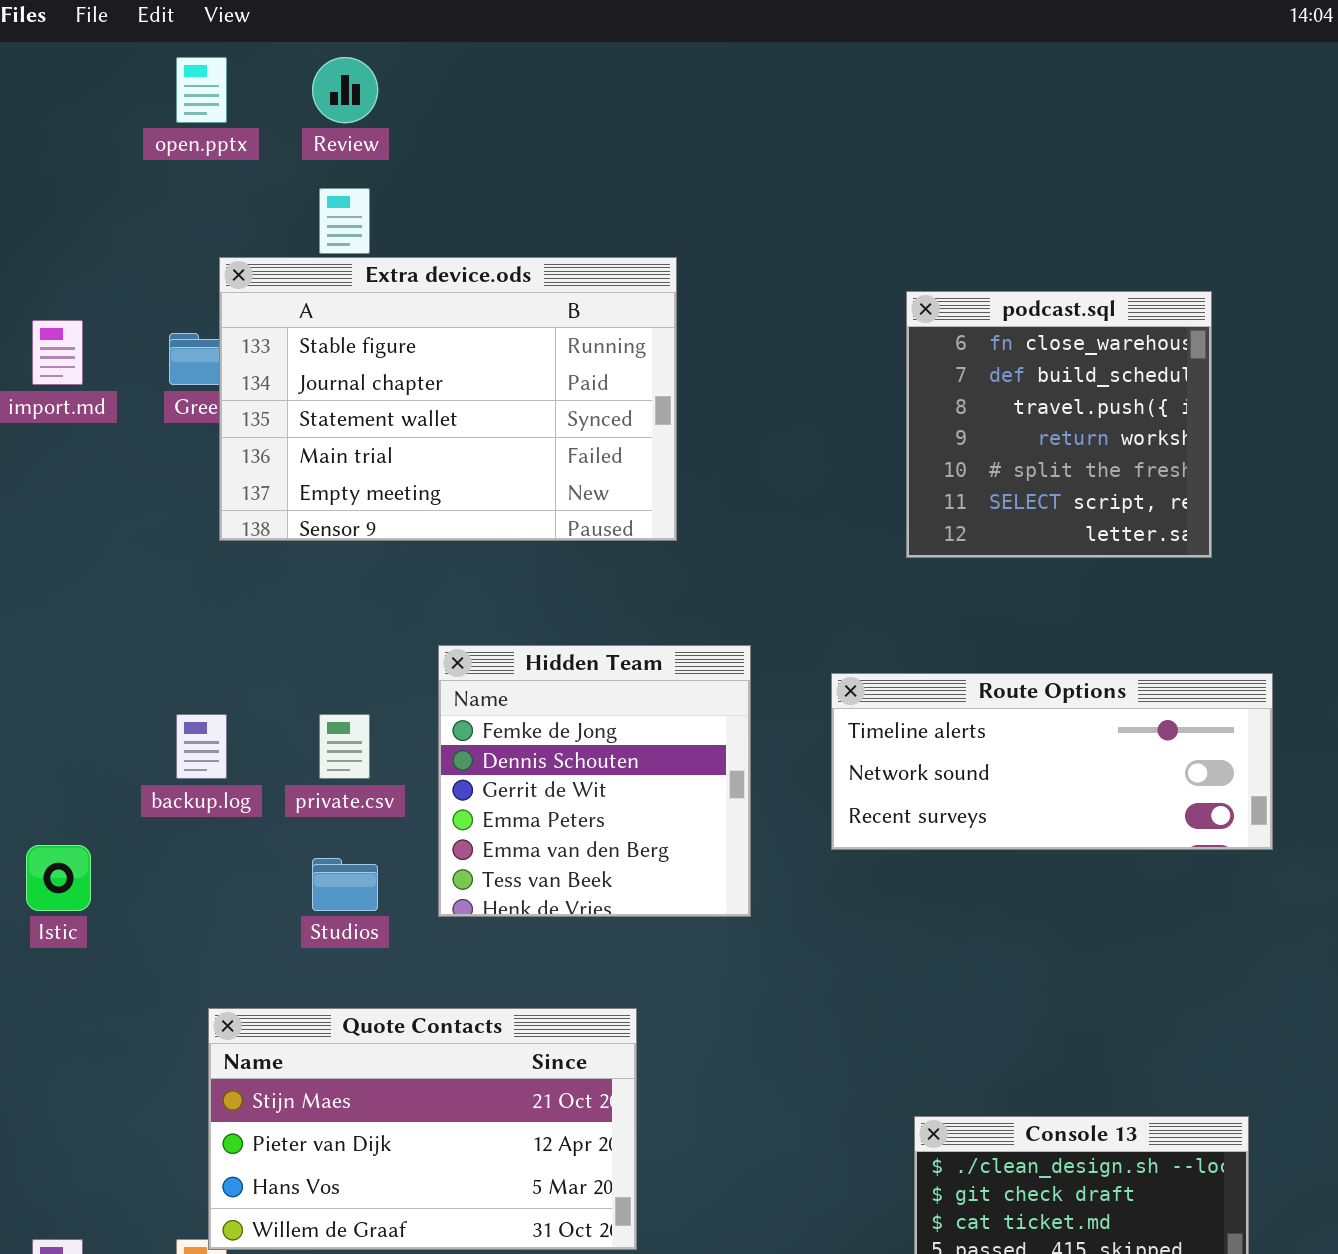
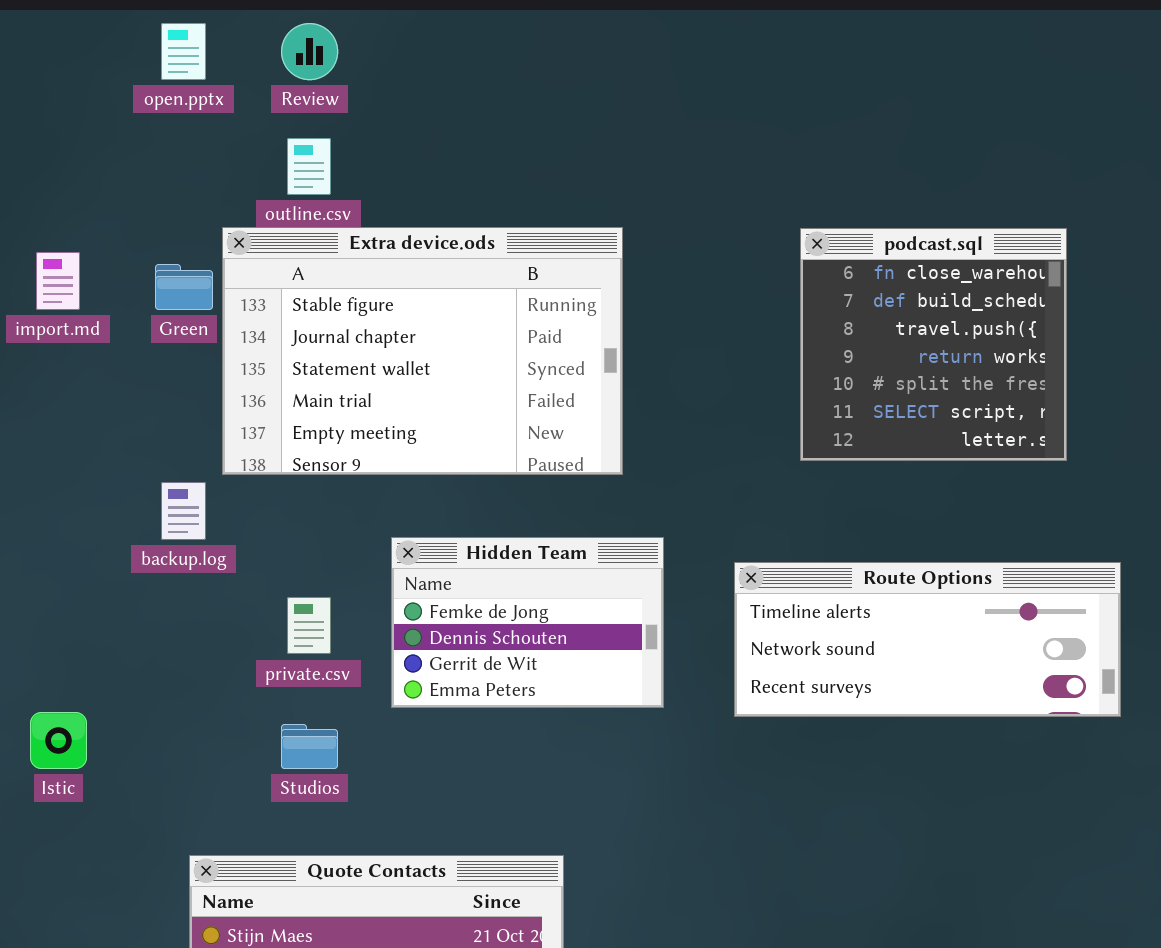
Extra device.ods: [219,257,677,541] -> [222,227,623,475], moved
Hidden Team: [438,645,751,917] -> [391,537,664,708], resized
backup.log: [176,714,227,779] -> [161,482,206,540], moved

